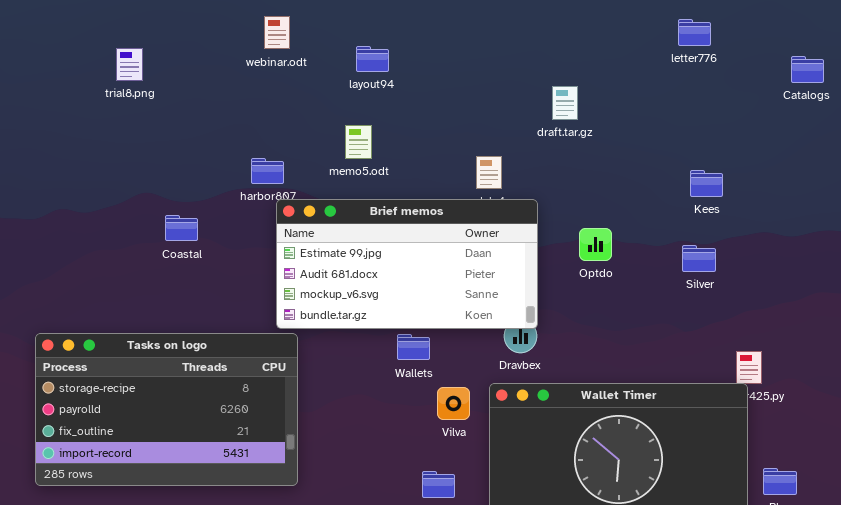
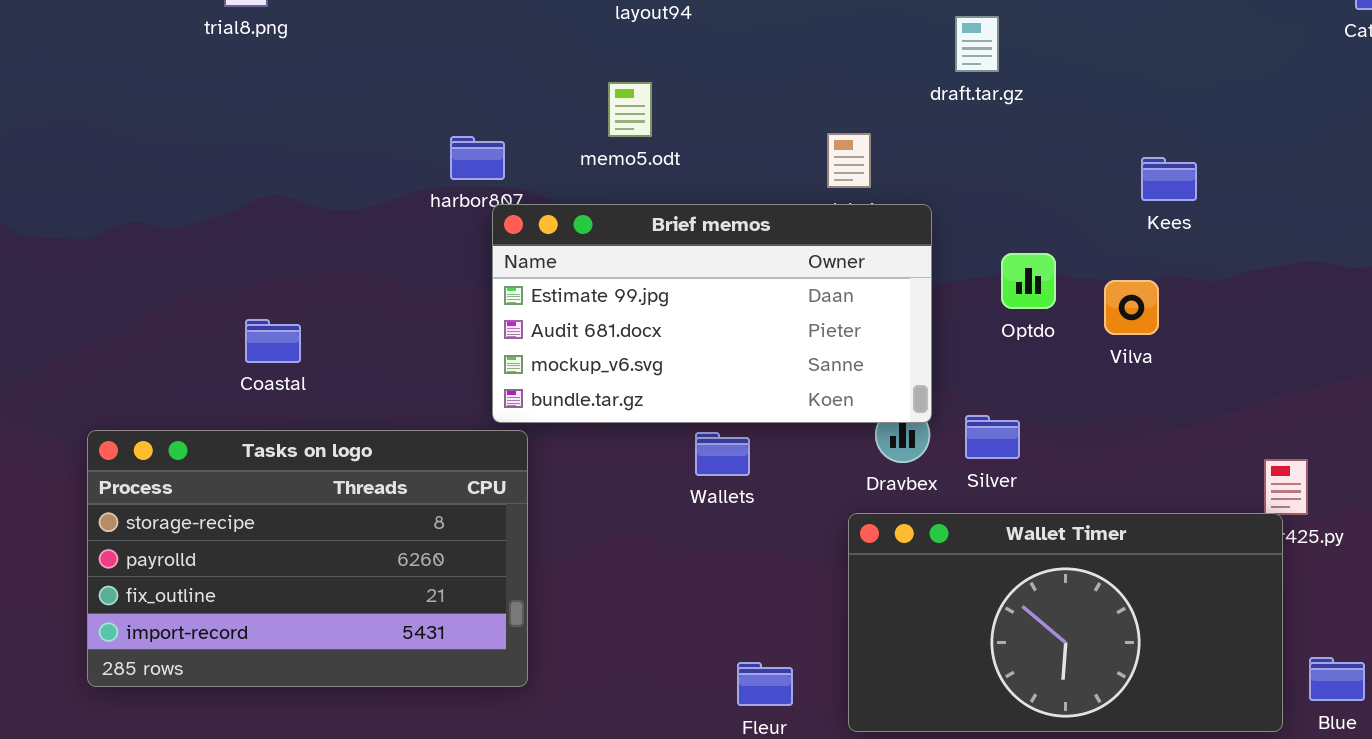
Kees: [690,170,723,197] -> [1141,157,1197,201], moved
Coastal: [165,215,198,241] -> [245,319,301,363], moved
Silver: [682,245,716,272] -> [965,415,1020,459], moved
Vilva: [437,387,470,420] -> [1104,280,1159,335], moved

